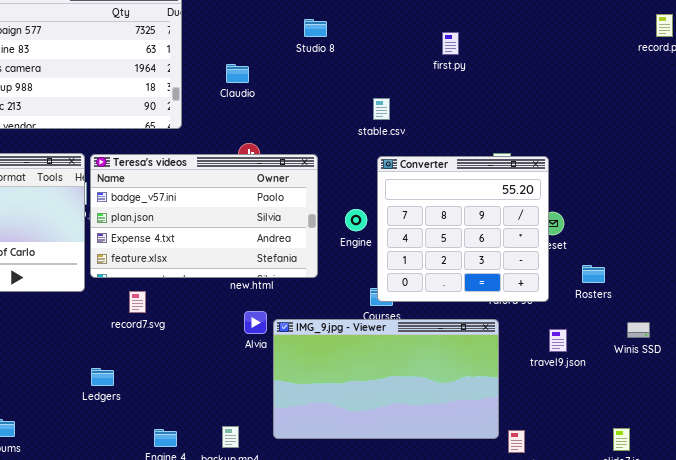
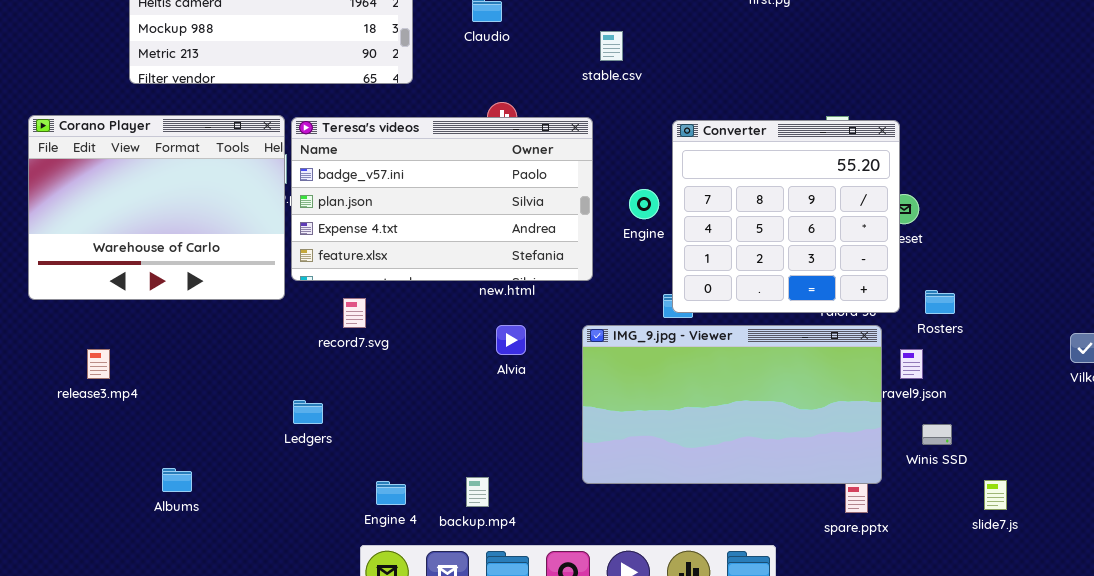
stable.csv: [373,98,390,120] -> [600,31,623,61], moved
Rosters: [582,265,605,283] -> [925,290,955,314], moved
IMG_9.jpg - Viewer: [273,319,499,439] -> [582,325,882,484], moved
Winis SSD: [627,322,650,338] -> [922,424,952,445], moved

